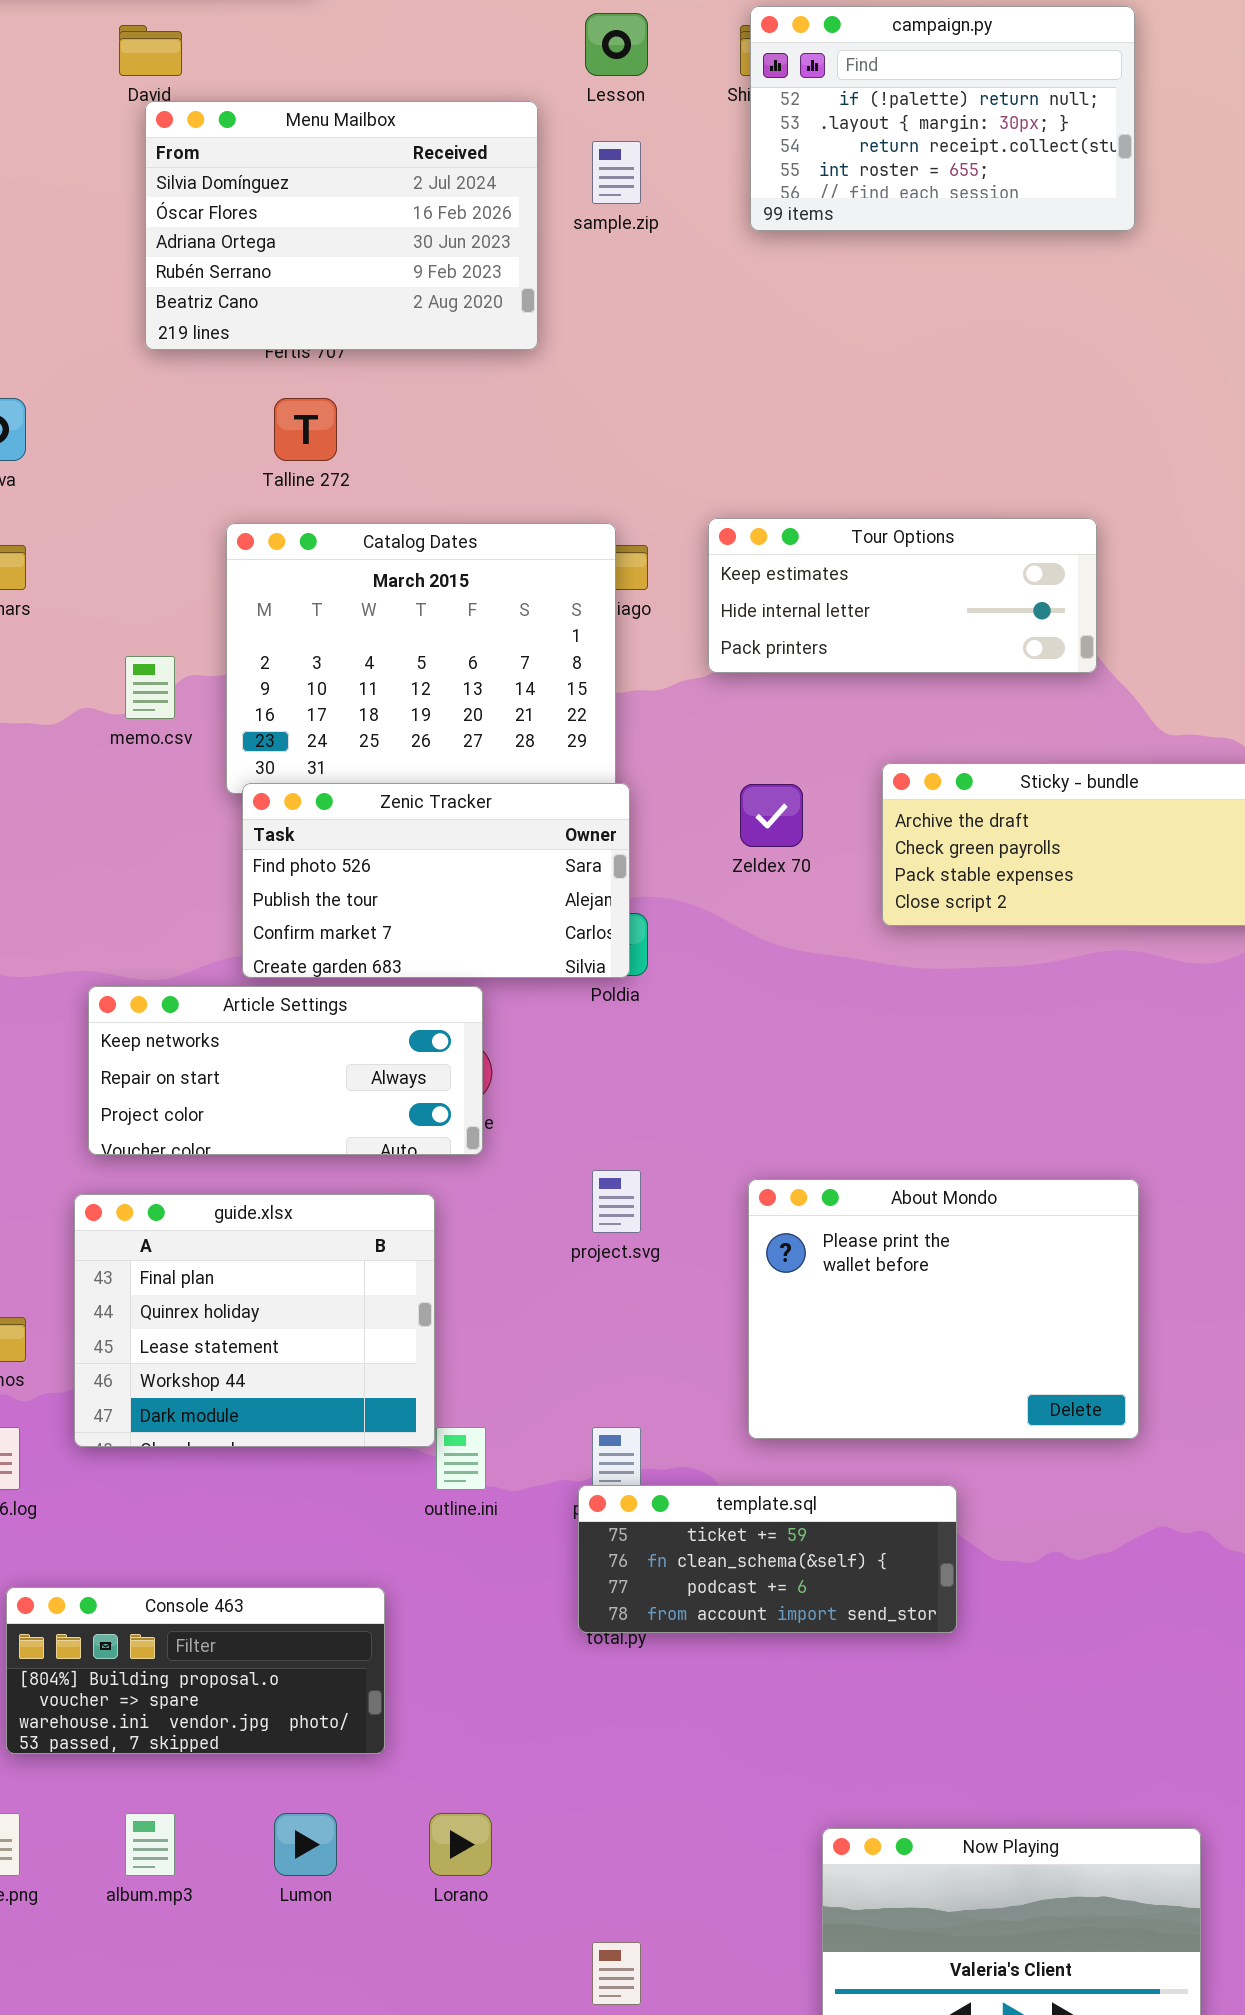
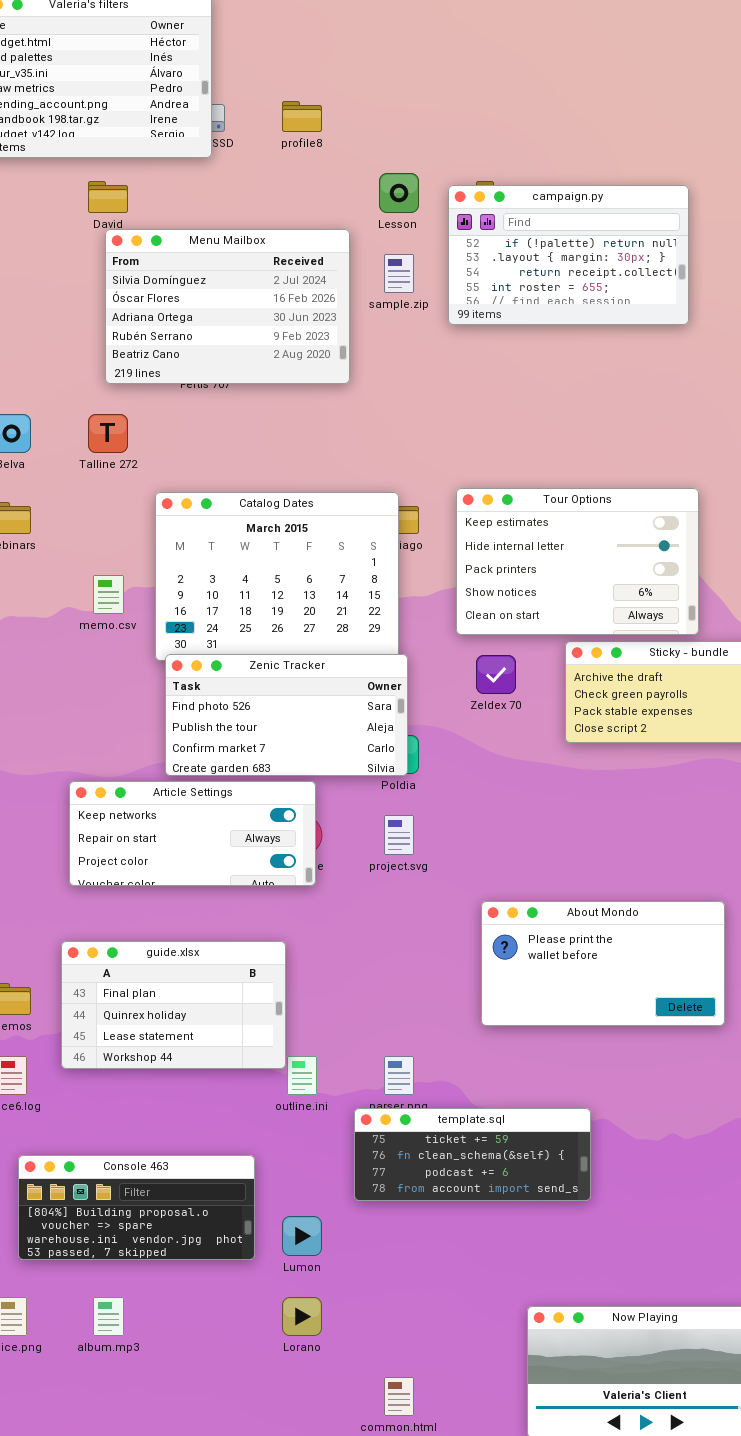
campaign.py: [750,6,1135,231] -> [448,185,689,325], moved
Talline 272: [274,398,337,461] -> [88,414,128,453], moved
Tour Options: [708,518,1097,673] -> [456,488,699,635], resized
project.svg: [592,1170,641,1233] -> [384,815,414,855], moved
About Mondo: [748,1179,1139,1439] -> [481,901,725,1026], resized
guide.xlsx: [74,1194,435,1447] -> [61,941,286,1069], resized
template.sql: [578,1485,957,1633] -> [354,1108,591,1201], moved
Lumon: [274,1813,337,1876] -> [282,1216,322,1256], moved

